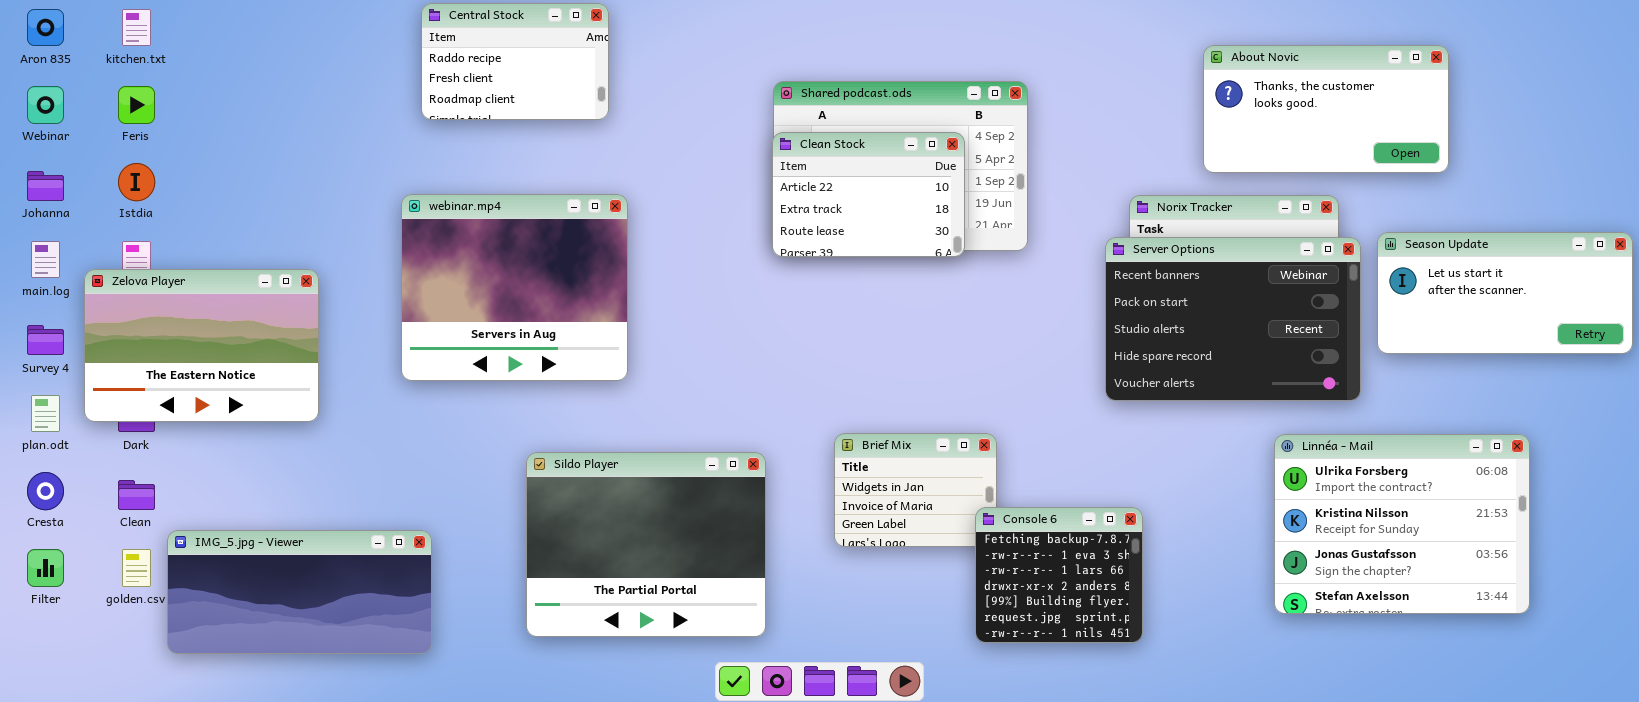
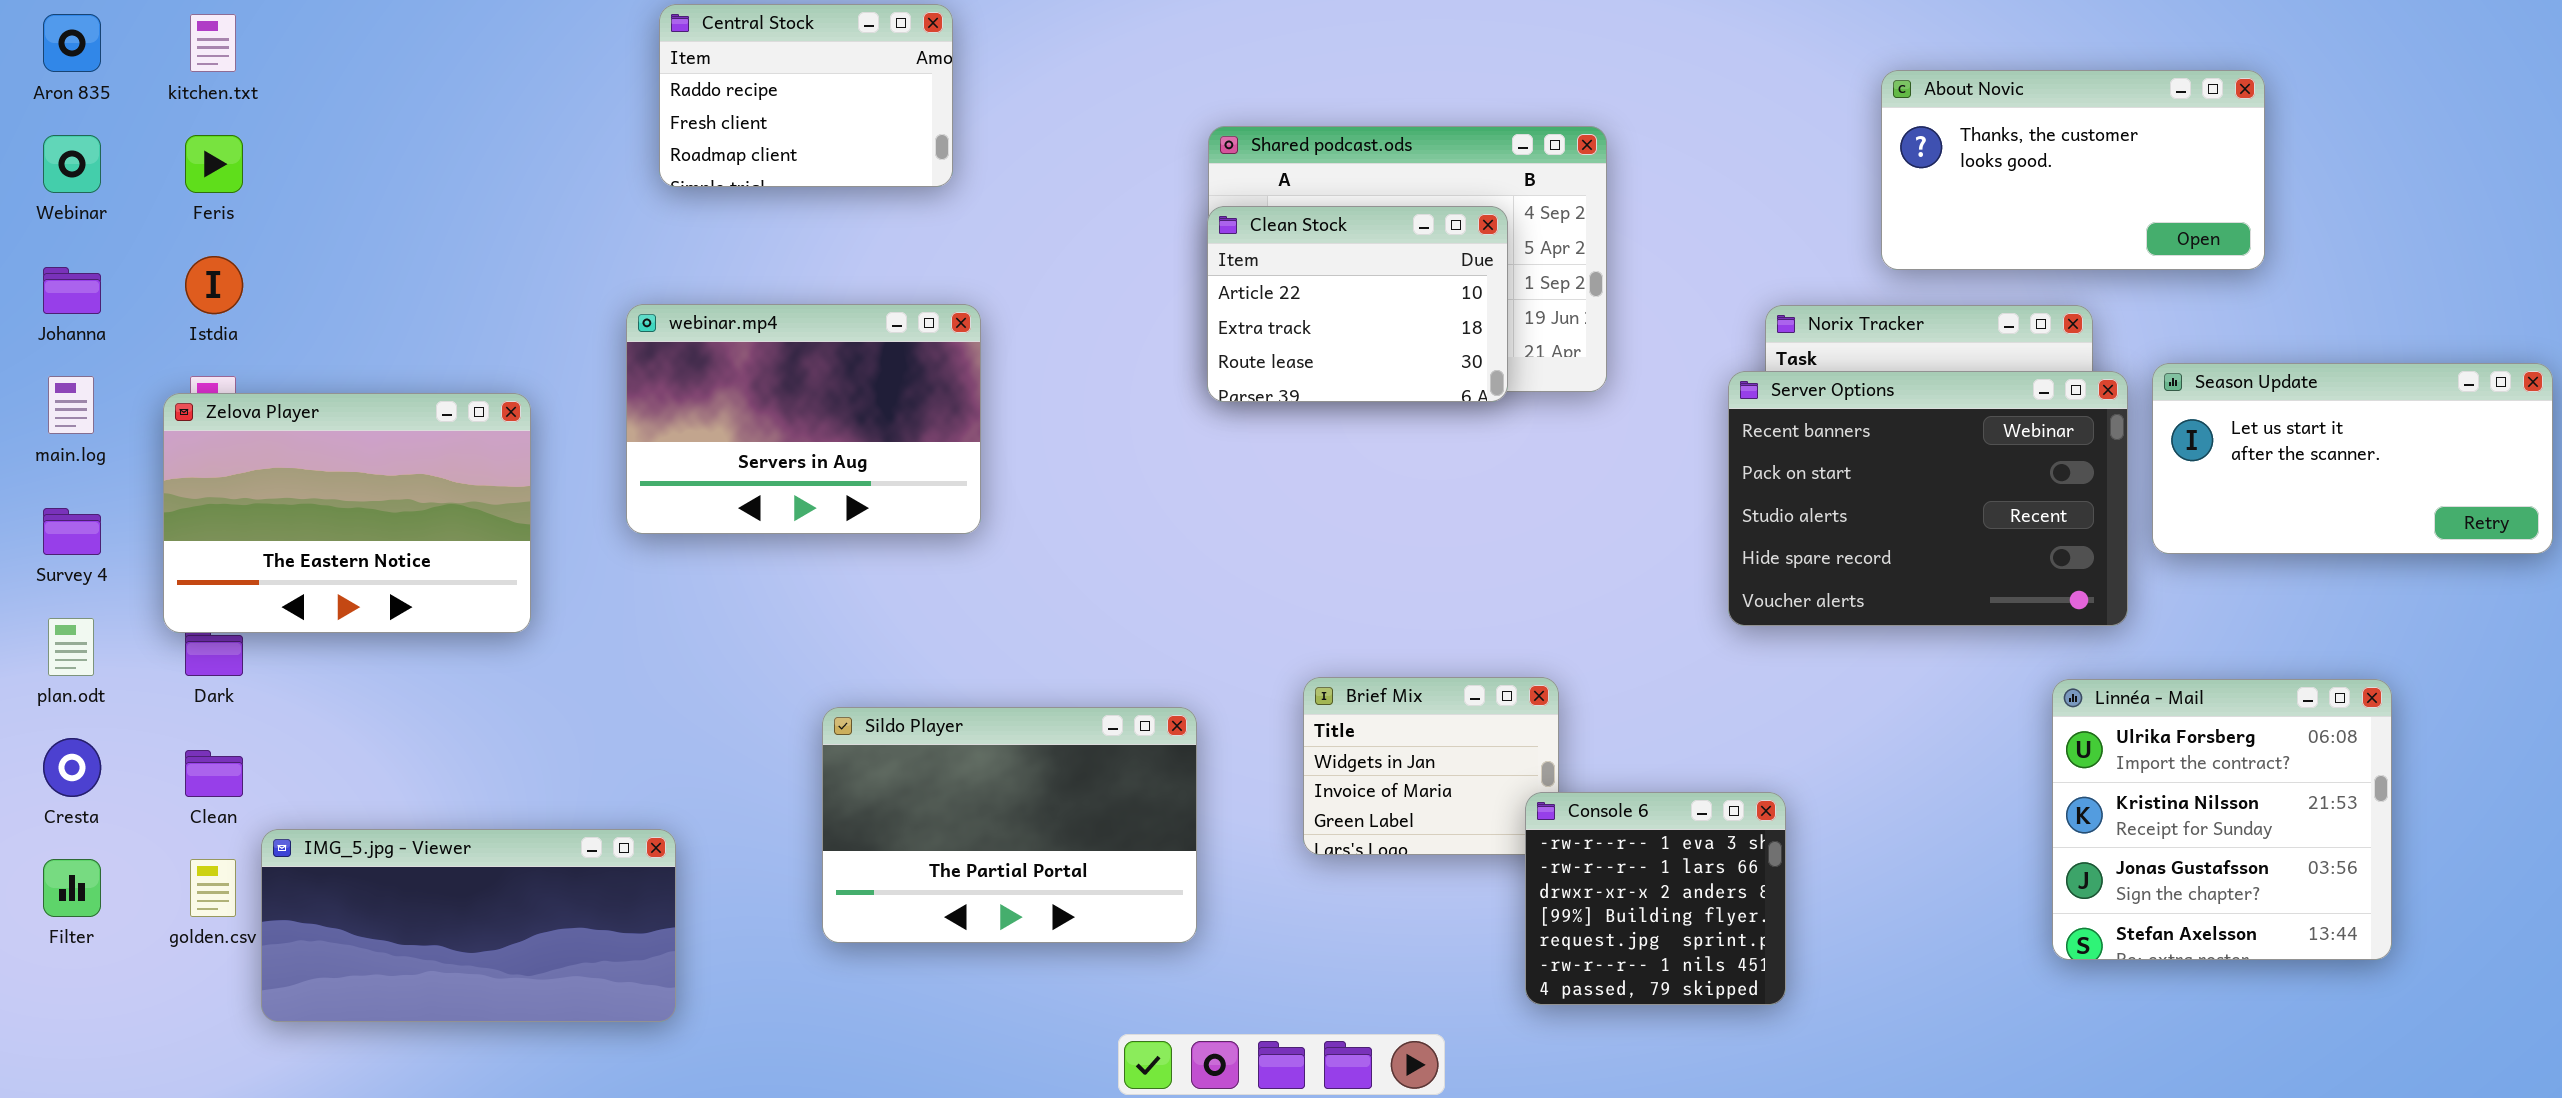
webinar.mp4: [401,194,628,381] -> [626,304,981,534], resized
Zelova Player: [84,269,319,422] -> [163,393,531,633], moved
Linnéa - Mail: [1274,434,1530,614] -> [2052,679,2392,960], resized
Sildo Player: [526,452,766,637] -> [822,707,1197,943], resized
Console 6: [975,507,1143,643] -> [1525,792,1786,1005], scrolled down 1 row

